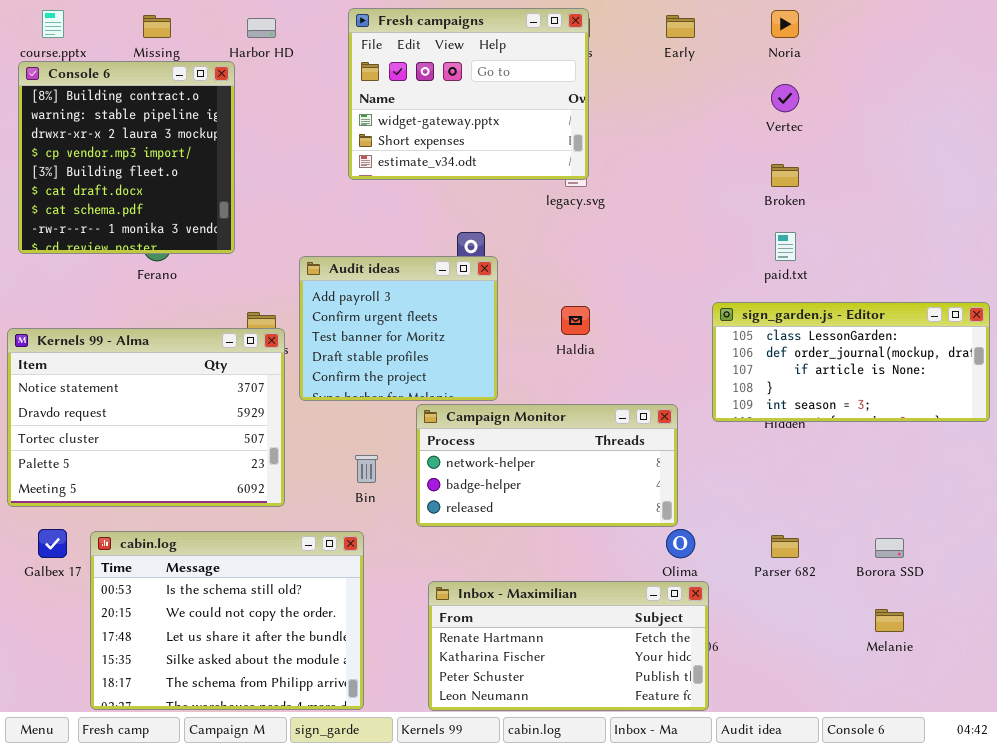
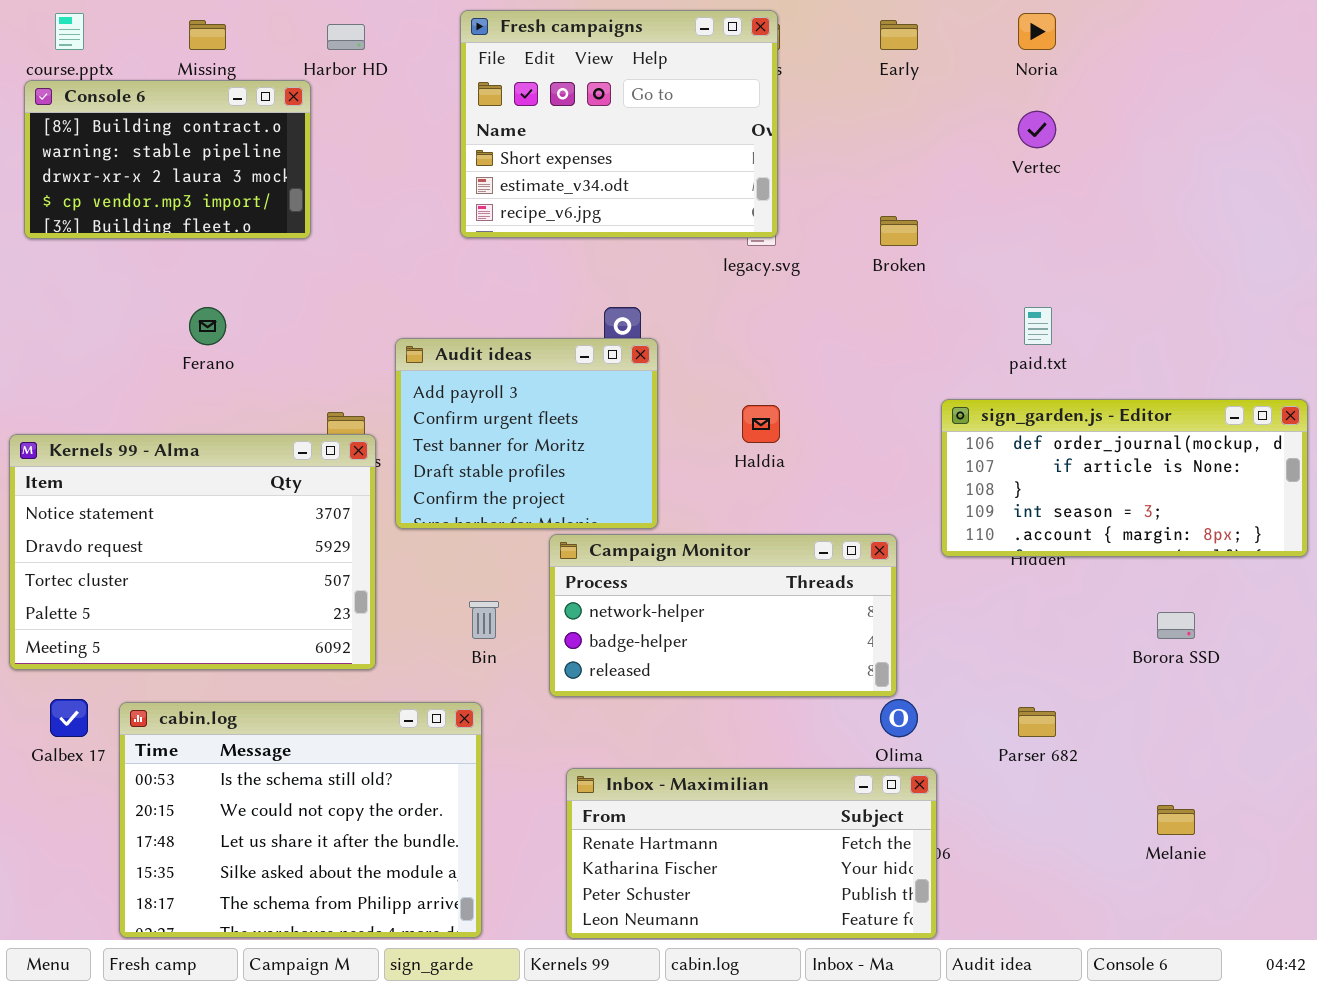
Fresh campaigns: [348,8,589,180] -> [460,10,778,238], scrolled down 1 row
Console 6: [18,61,235,254] -> [24,80,311,239], resized
Broken: [771,164,799,187] -> [880,216,918,246], moved
sign_garden.js - Editor: [712,302,990,422] -> [941,399,1308,557], scrolled down 1 row
Borora SSD: [875,538,904,558] -> [1157,612,1195,639], moved

